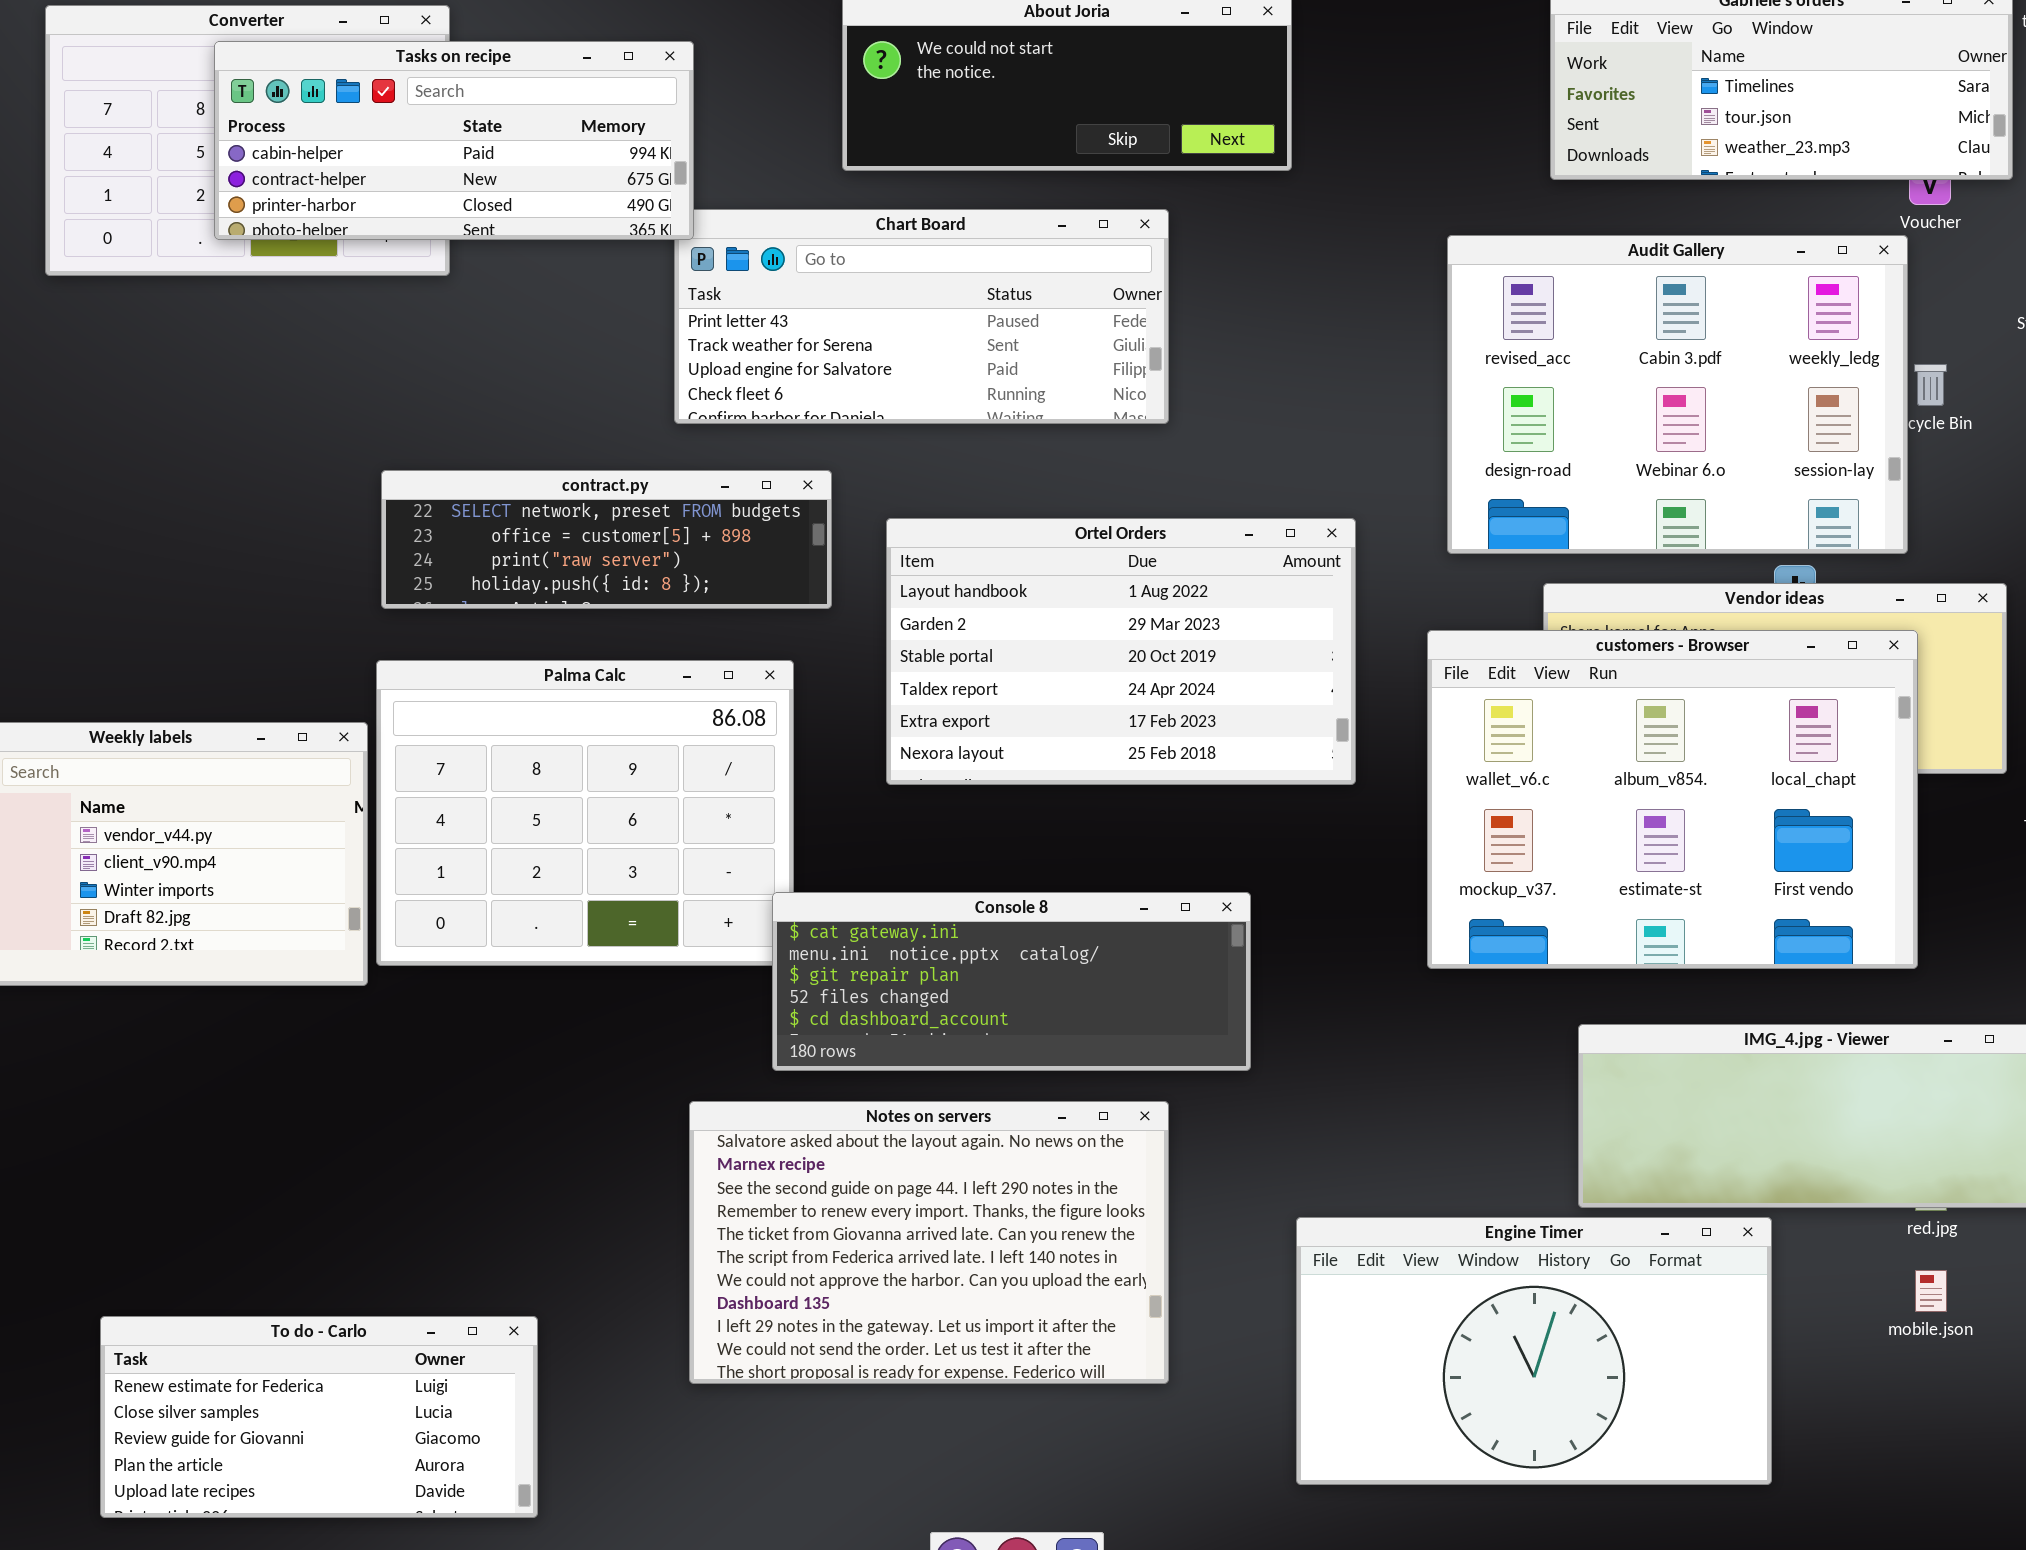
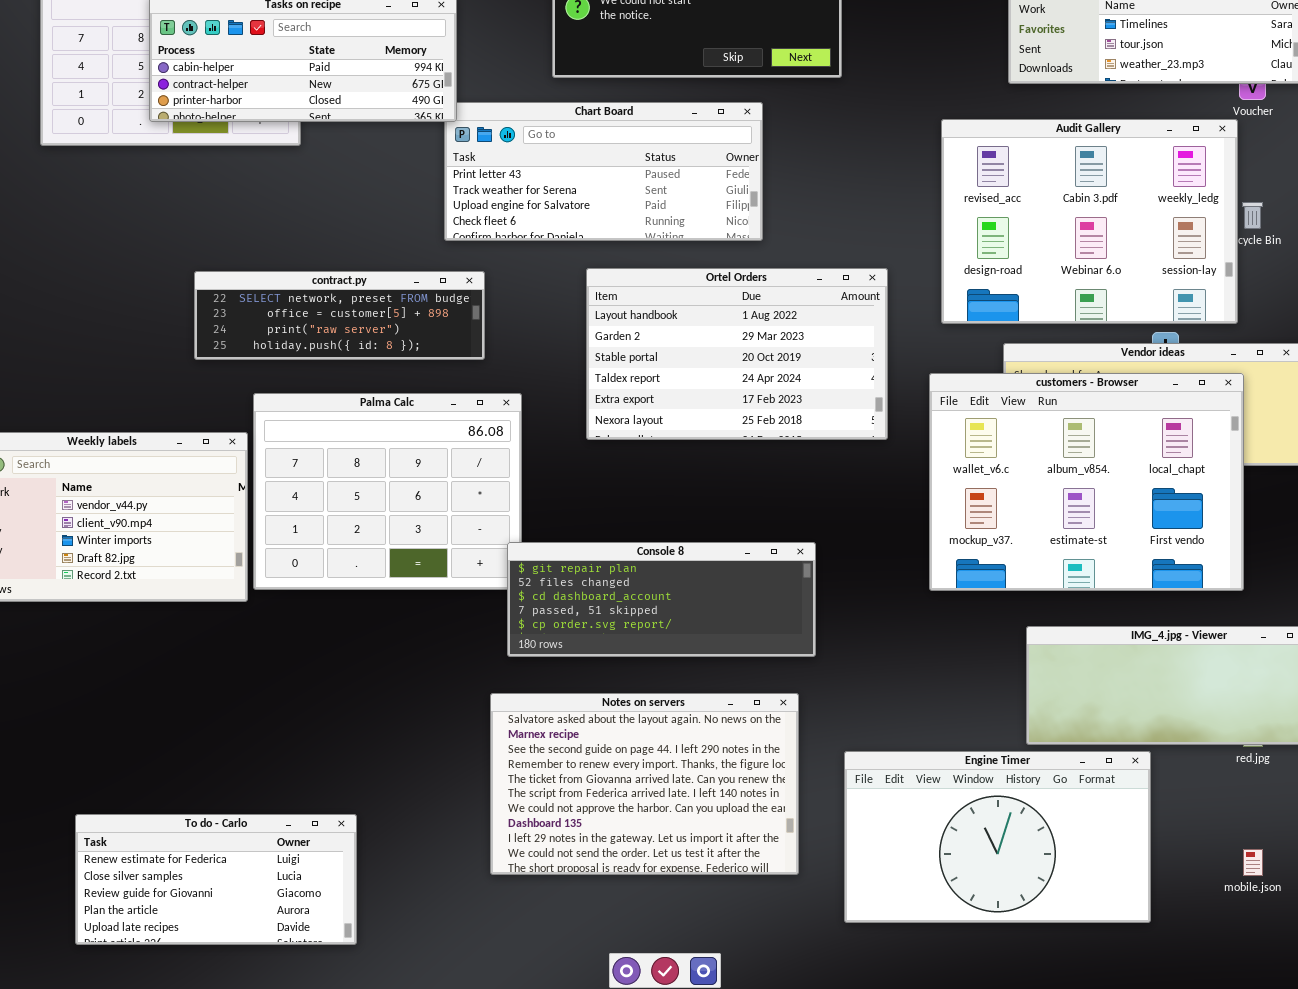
contract.py: [381,470,832,609] -> [194,271,485,360], moved
Ortel Orders: [886,518,1356,785] -> [586,268,888,440], moved
Console 8: [772,892,1251,1071] -> [507,542,816,657], scrolled down 2 rows
Notes on servers: [689,1101,1169,1384] -> [490,693,799,875], moved
mobile.json: [1915,1270,1947,1312] -> [1243,849,1263,876], moved

